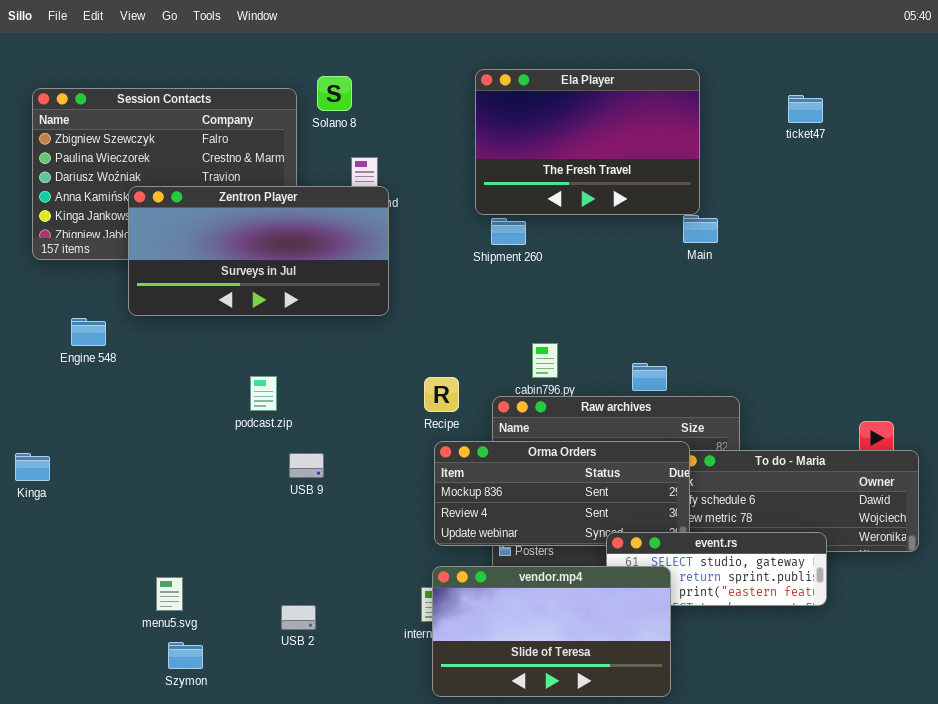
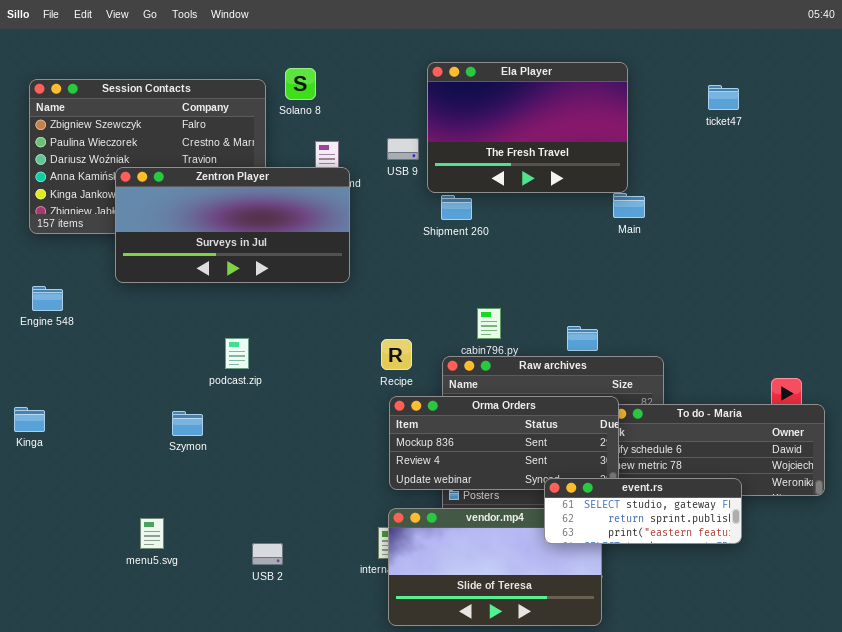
Engine 548: [71,318,106,346] -> [32,286,63,311], moved
USB 9: [289,453,324,478] -> [387,138,419,160], moved
event.rs: [606,532,827,606] -> [544,478,742,544], raised
Szymon: [168,642,203,669] -> [172,411,203,436], moved

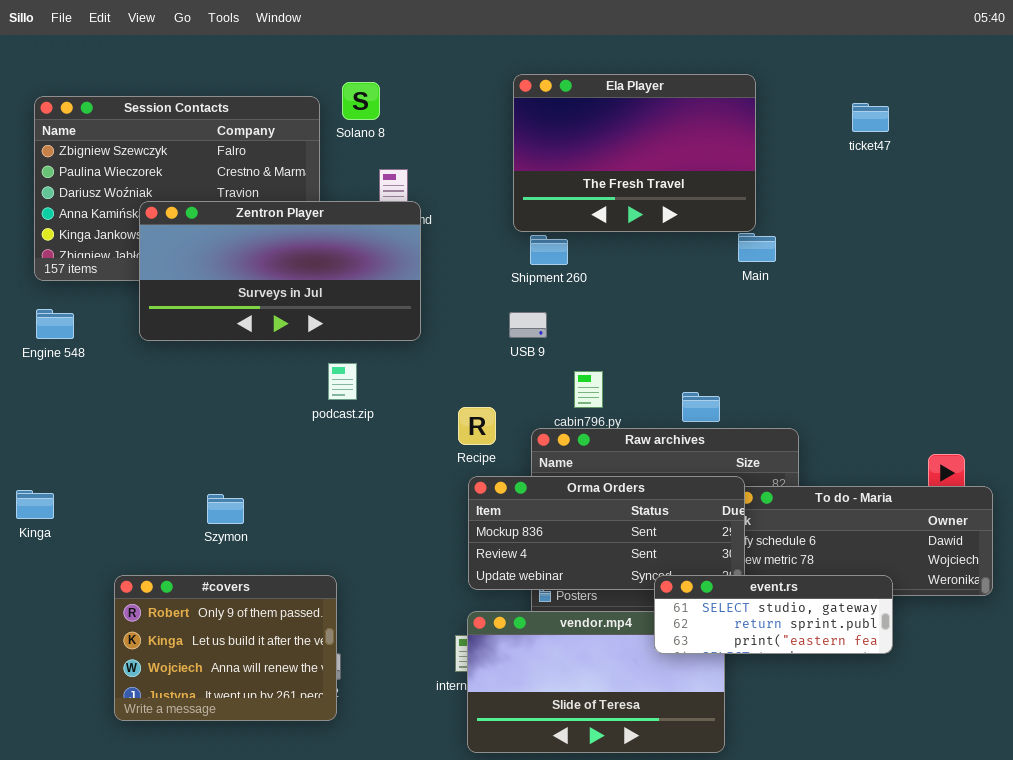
USB 9: [387,138,419,160] -> [509,312,547,338], moved
Engine 548: [32,286,63,311] -> [36,309,74,339], moved
podcast.zip: [225,338,249,369] -> [328,363,357,400], moved
#covers: none -> [114,575,337,721], opened

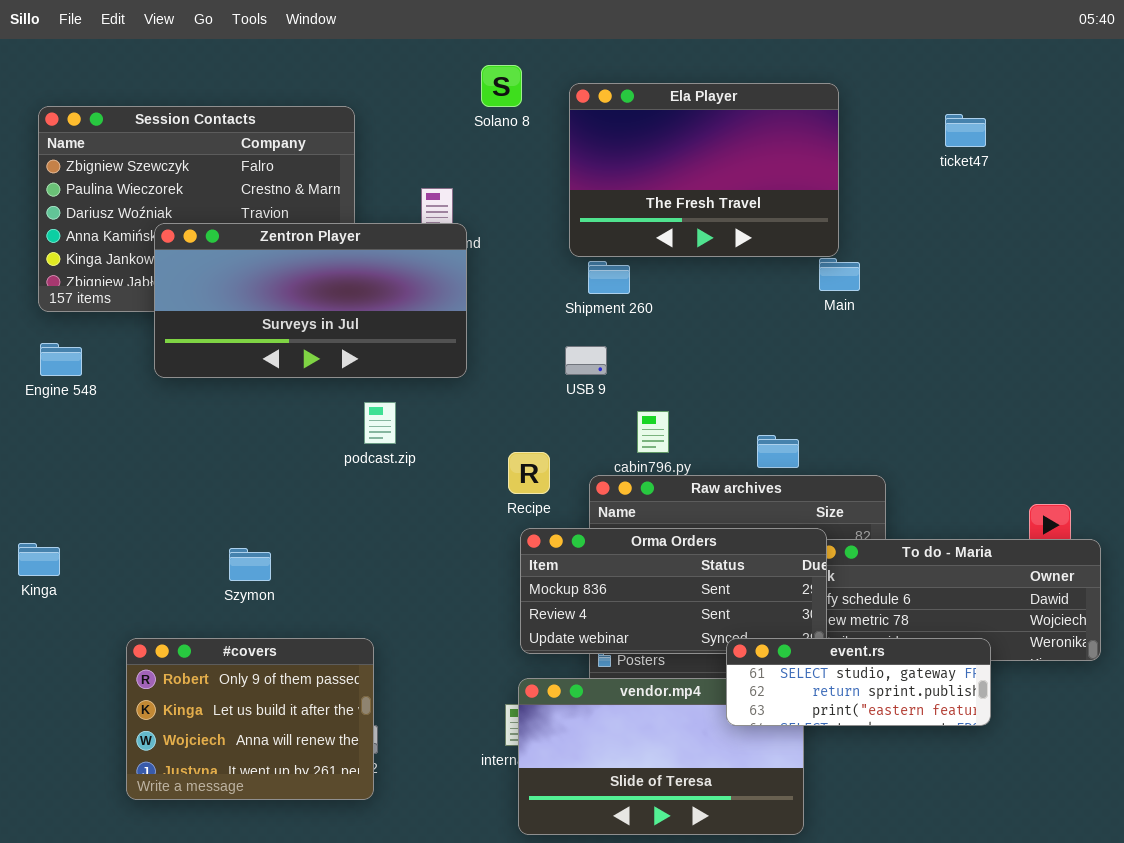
Solano 8: [342,82,380,120] -> [481,65,522,107], moved

